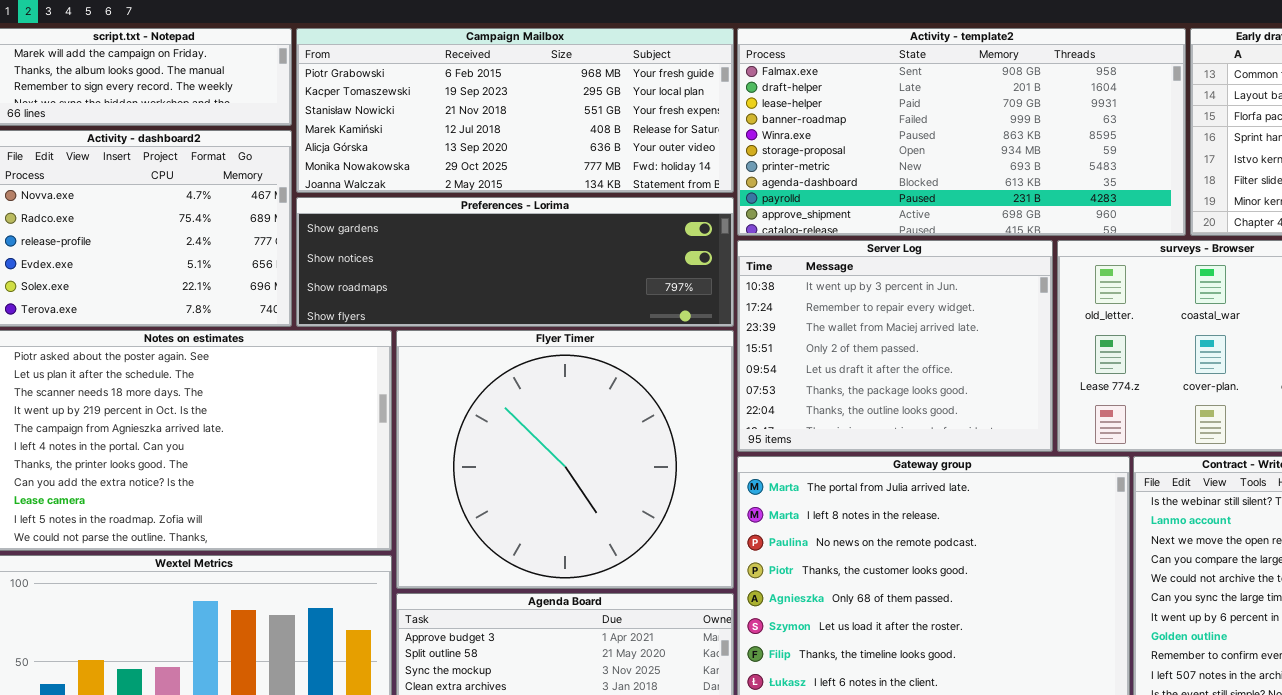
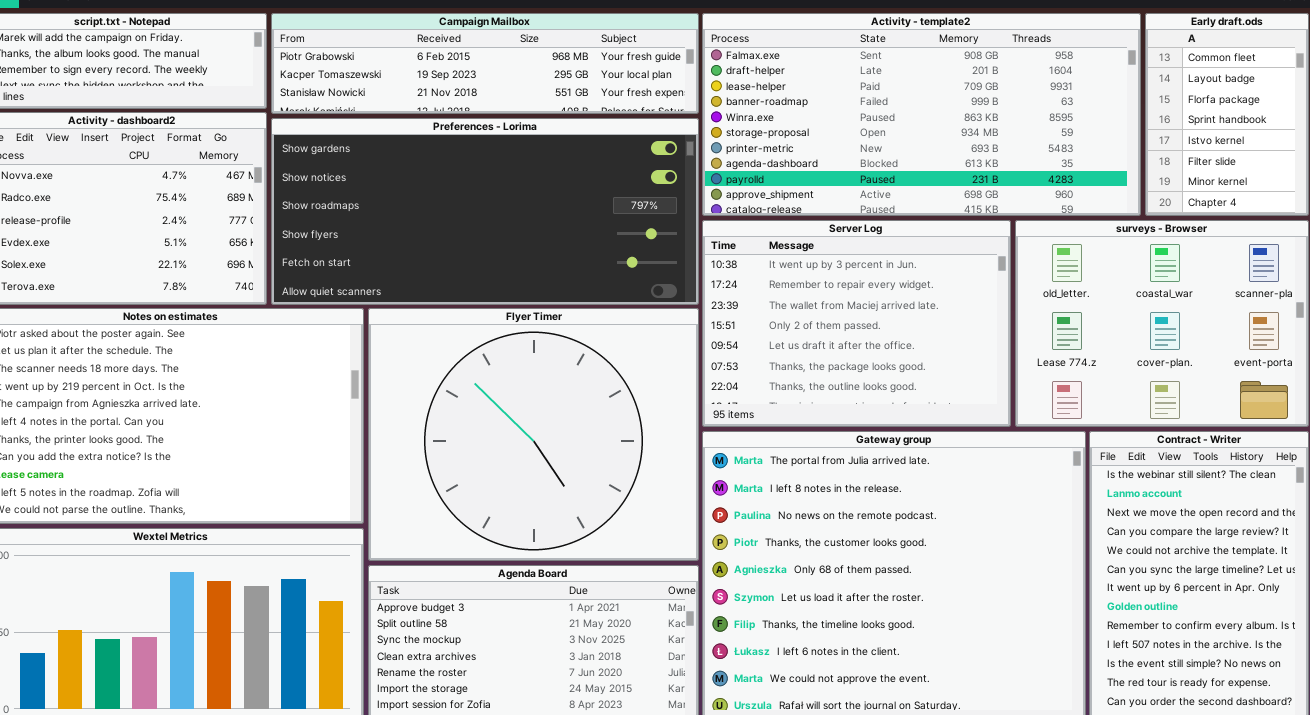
Campaign Mailbox: [296,28,734,193] -> [271,13,699,114], resized
Preferences - Lorima: [296,197,734,327] -> [271,118,699,305], resized

